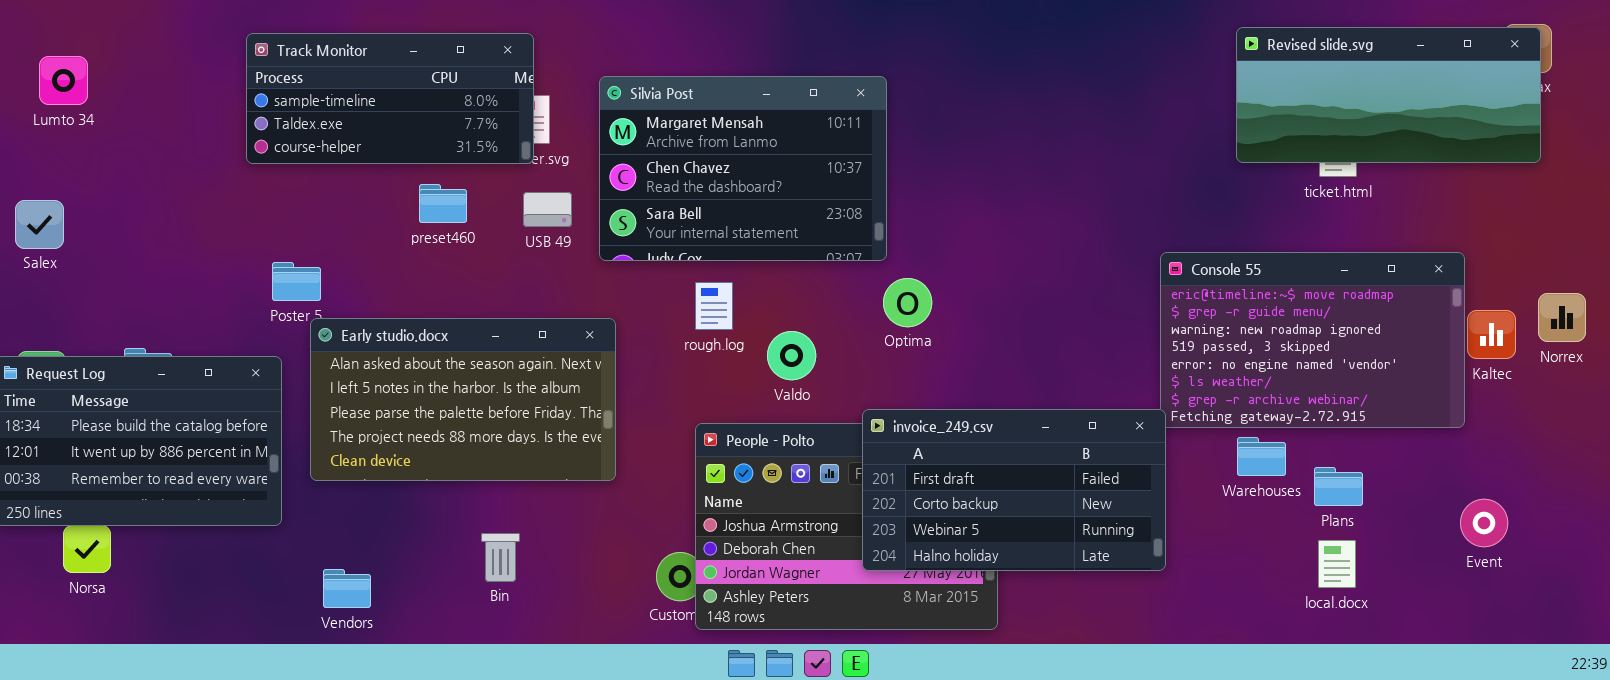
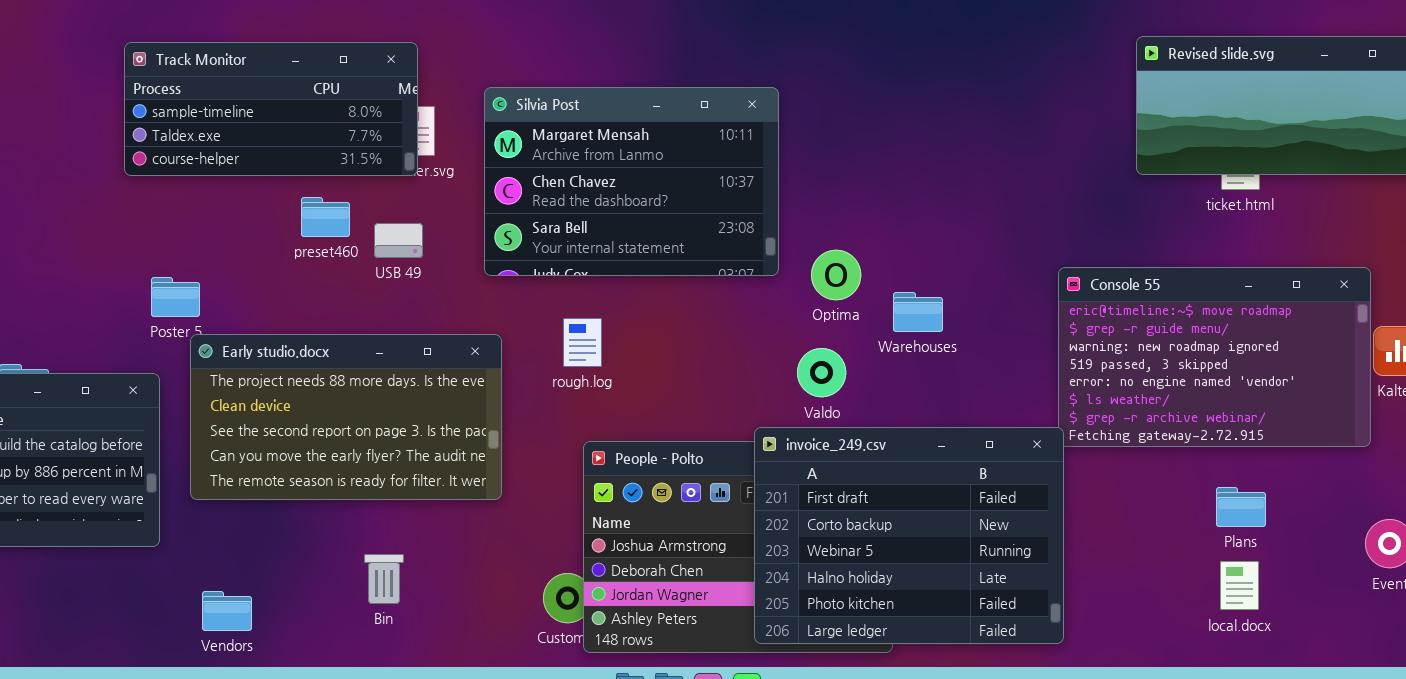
USB 49: [523,192,572,227] -> [374,223,423,258], moved
Optima: [883,278,932,327] -> [811,250,861,300], moved
rough.log: [695,282,733,330] -> [563,318,602,367], moved
Early studio.docx: [310,318,616,481] -> [190,334,502,500], scrolled down 3 rows
Valdo: [767,331,816,380] -> [797,348,846,397], moved
invoice_249.csv: [862,409,1166,571] -> [754,427,1064,644], resized
Warehouses: [1237,437,1286,476] -> [893,292,943,332], moved

